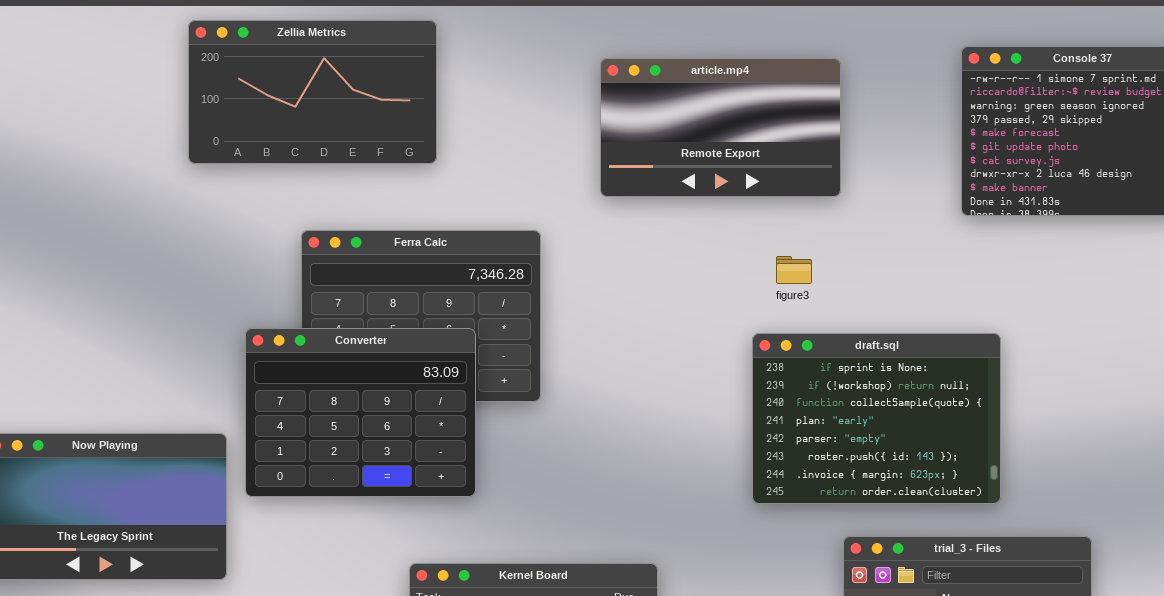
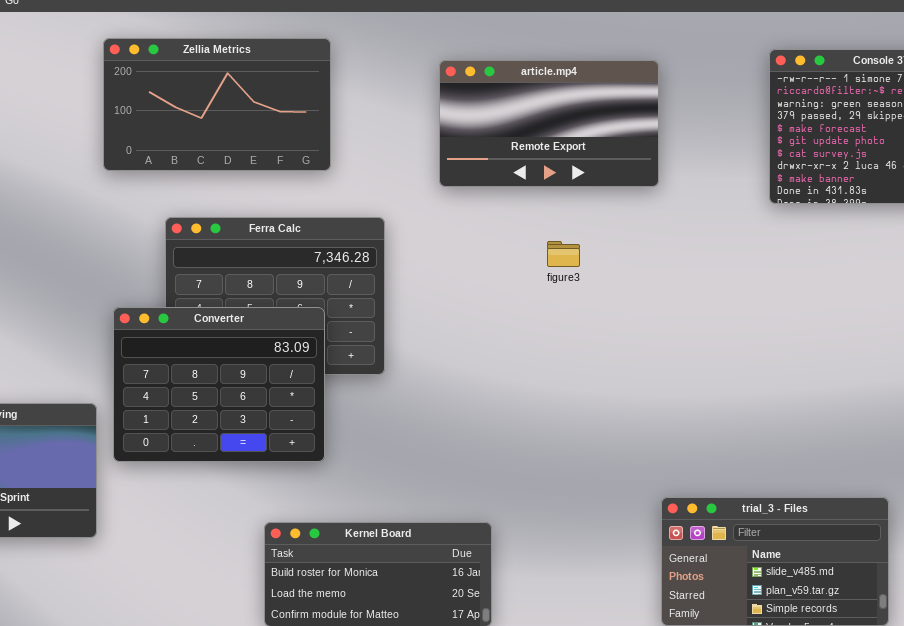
Zellia Metrics: [188,20,437,164] -> [103,38,331,171], moved
figure3: [776,256,812,284] -> [547,241,580,267], moved
draft.sql: [752,333,1001,504] -> none, closed

